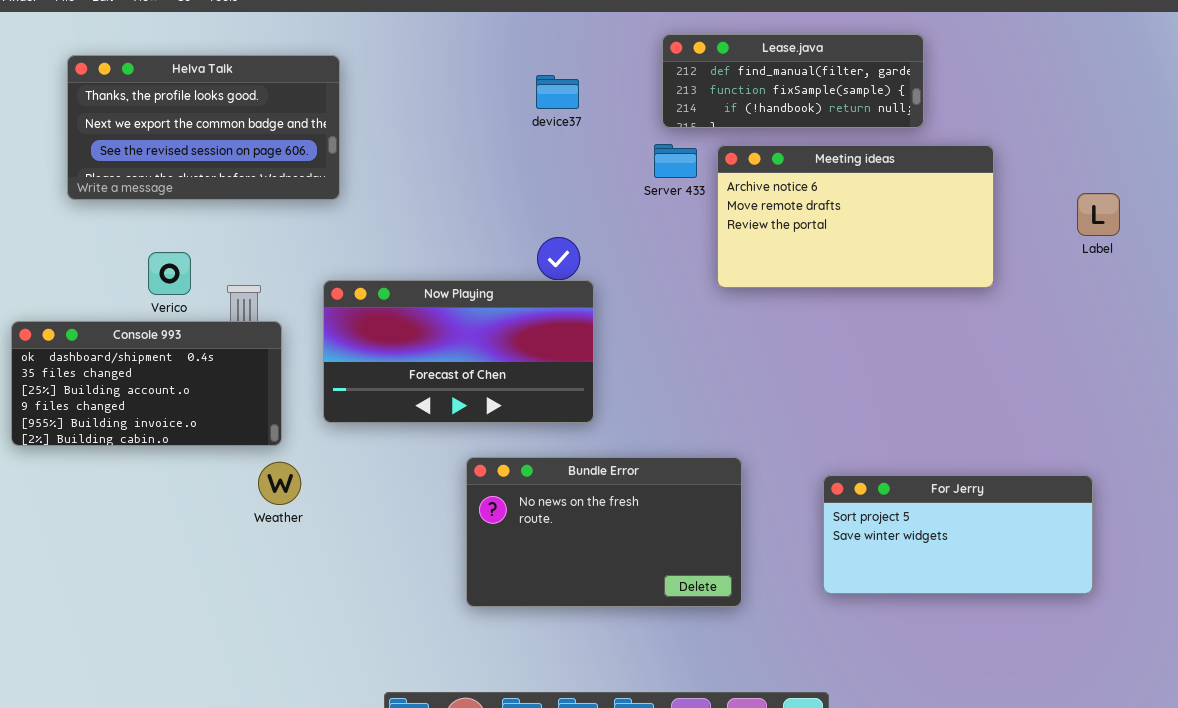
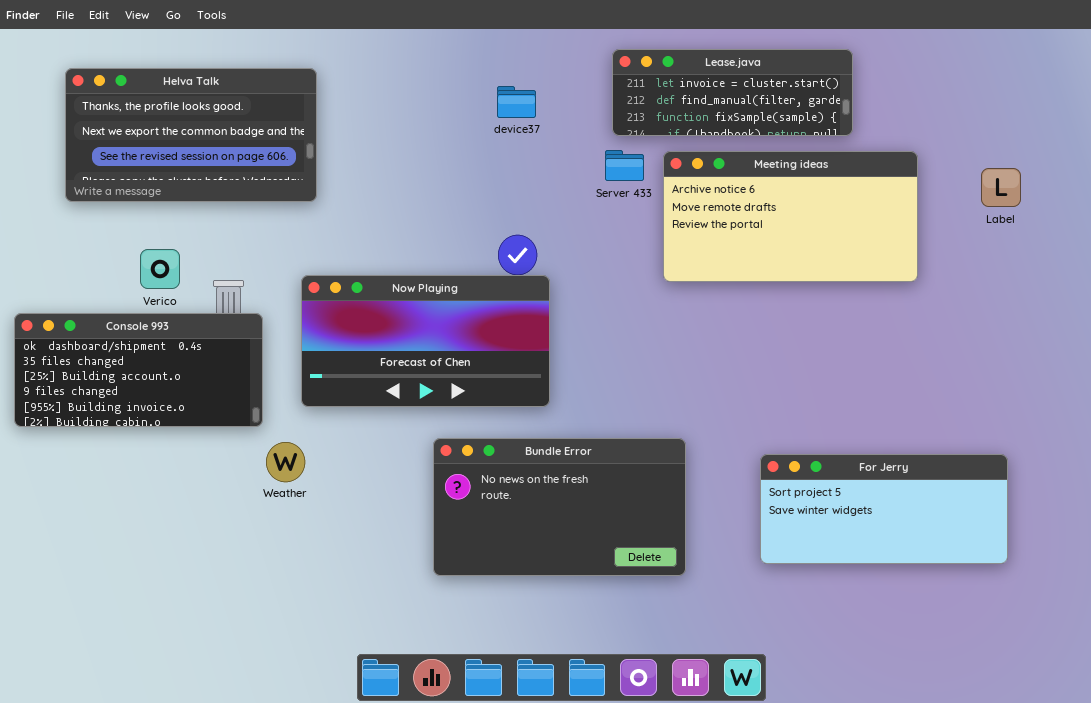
Lease.java: [662,34,924,128] -> [612,49,853,136], scrolled up 1 row
Label: [1077,193,1120,236] -> [981,168,1021,207], moved
Weather: [258,462,301,505] -> [266,442,305,482], moved

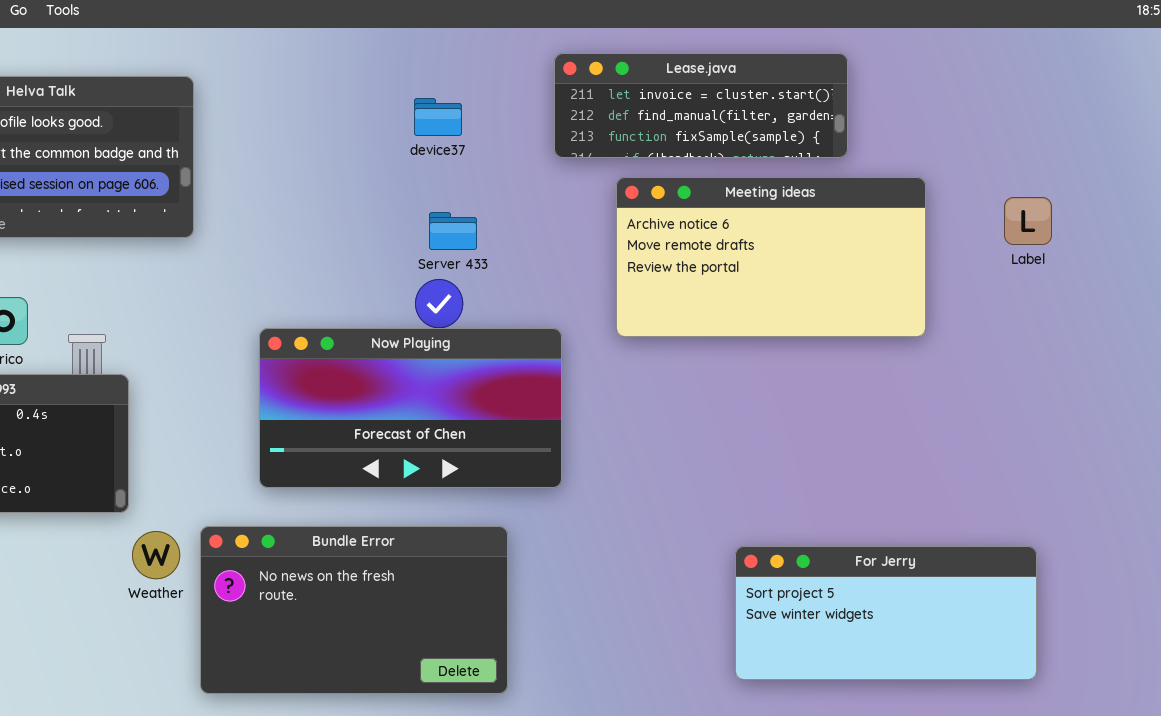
Server 433: [605,150,644,181] -> [429,212,477,250], moved
Now Playing: [301,275,550,407] -> [259,328,562,488], moved
Bundle Error: [433,438,686,576] -> [200,526,508,694], moved

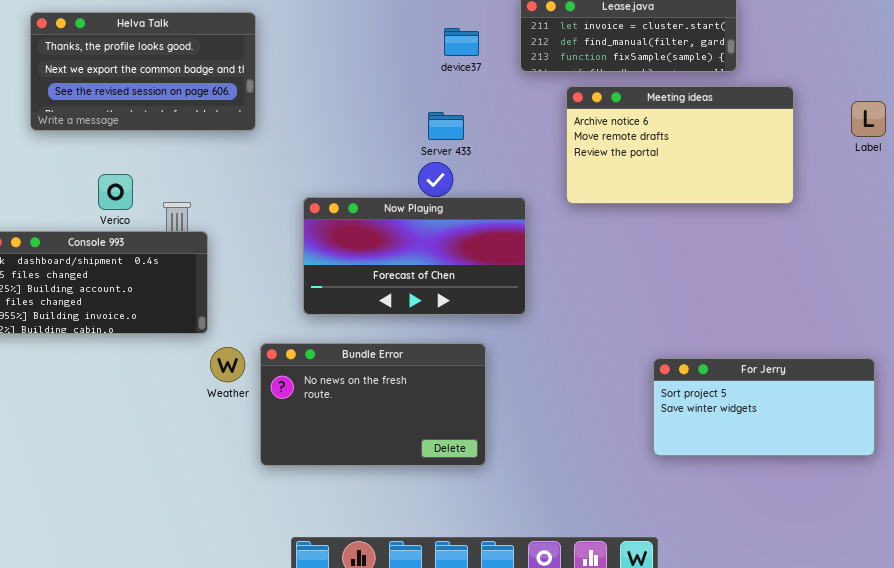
device37: [414,98,462,136] -> [444,28,479,56], moved

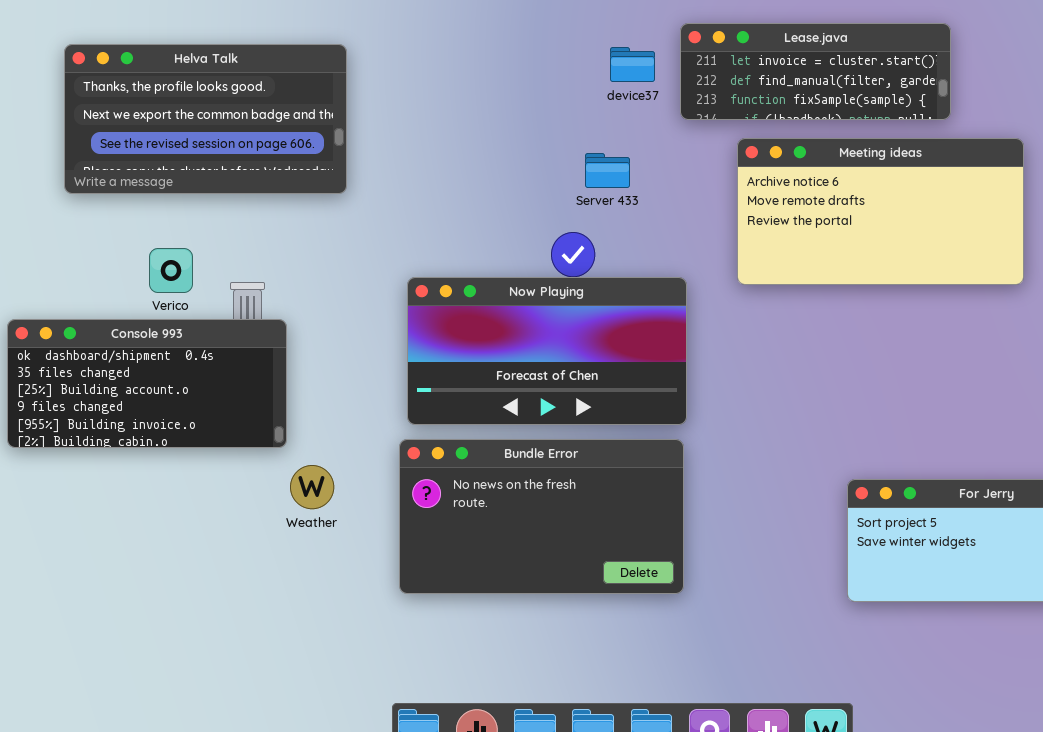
device37: [444,28,479,56] -> [610,47,655,82], moved
Server 433: [428,112,464,140] -> [585,153,630,188], moved
Bundle Error: [260,343,486,466] -> [399,439,684,594], moved

